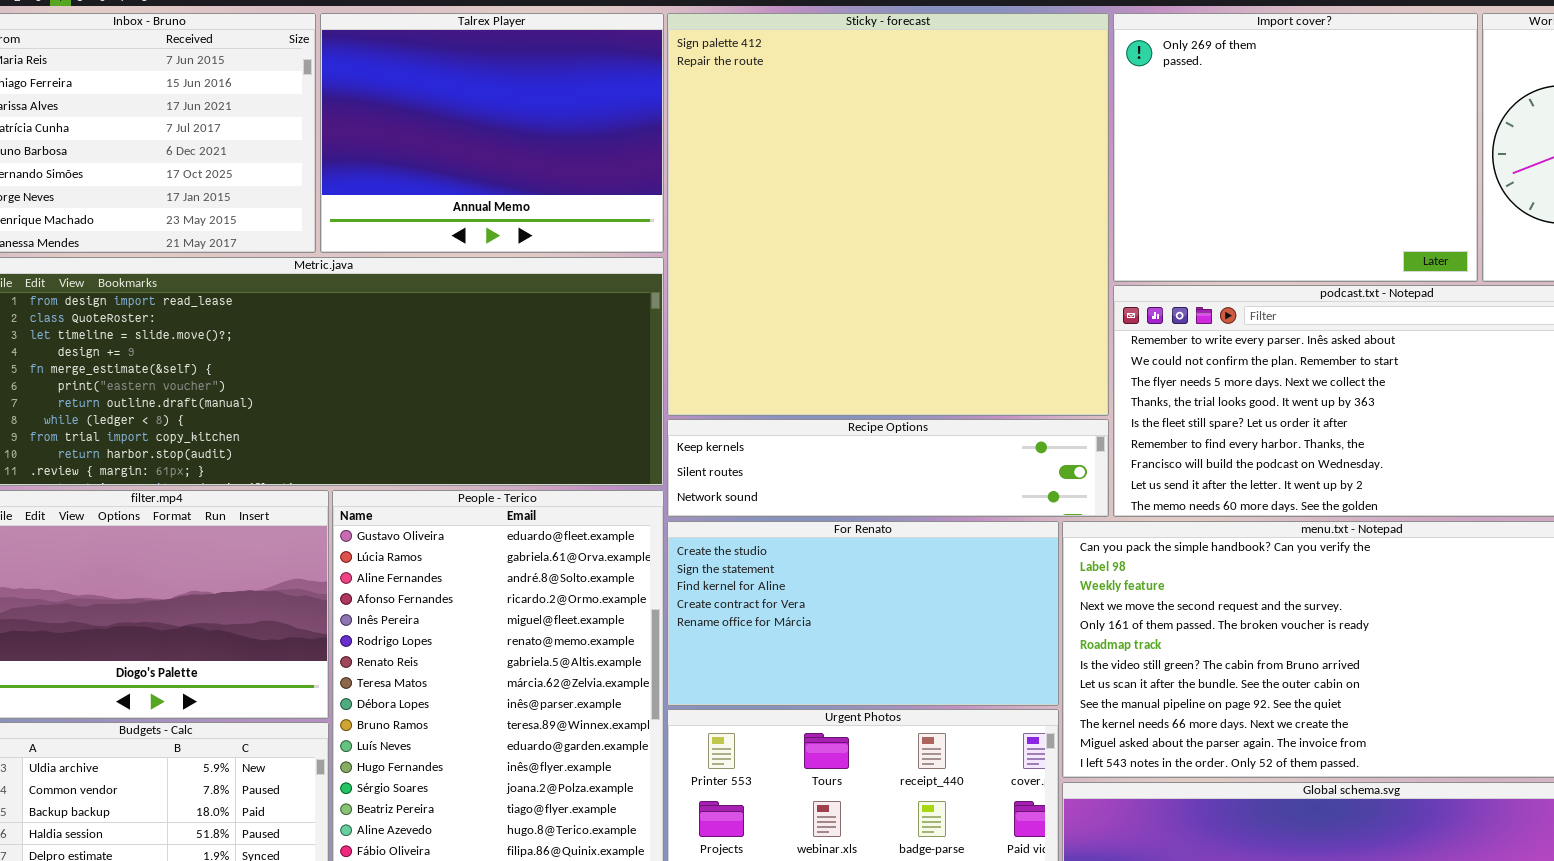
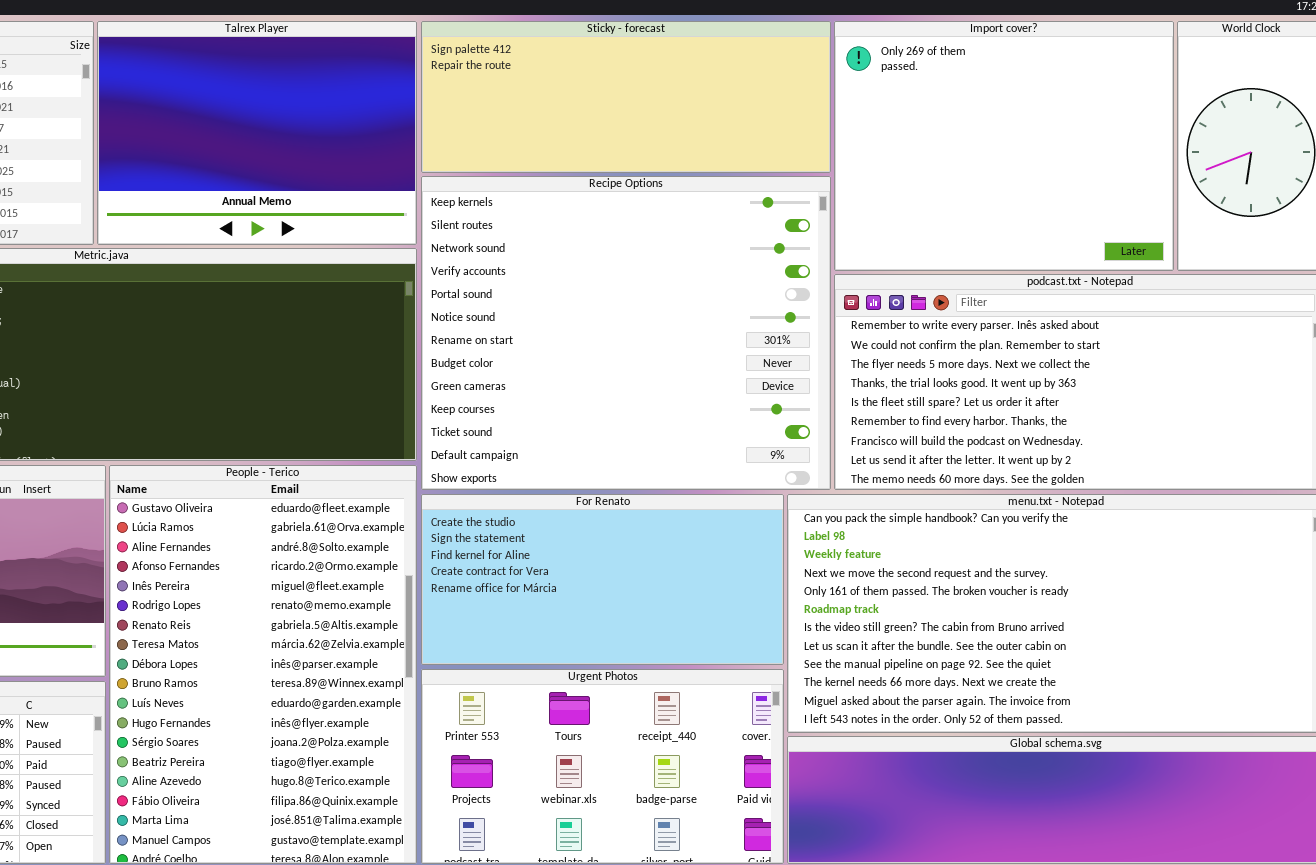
Sticky - forecast: [667,13,1109,416] -> [421,21,831,173], resized
Recipe Options: [667,419,1109,517] -> [421,176,831,490], resized

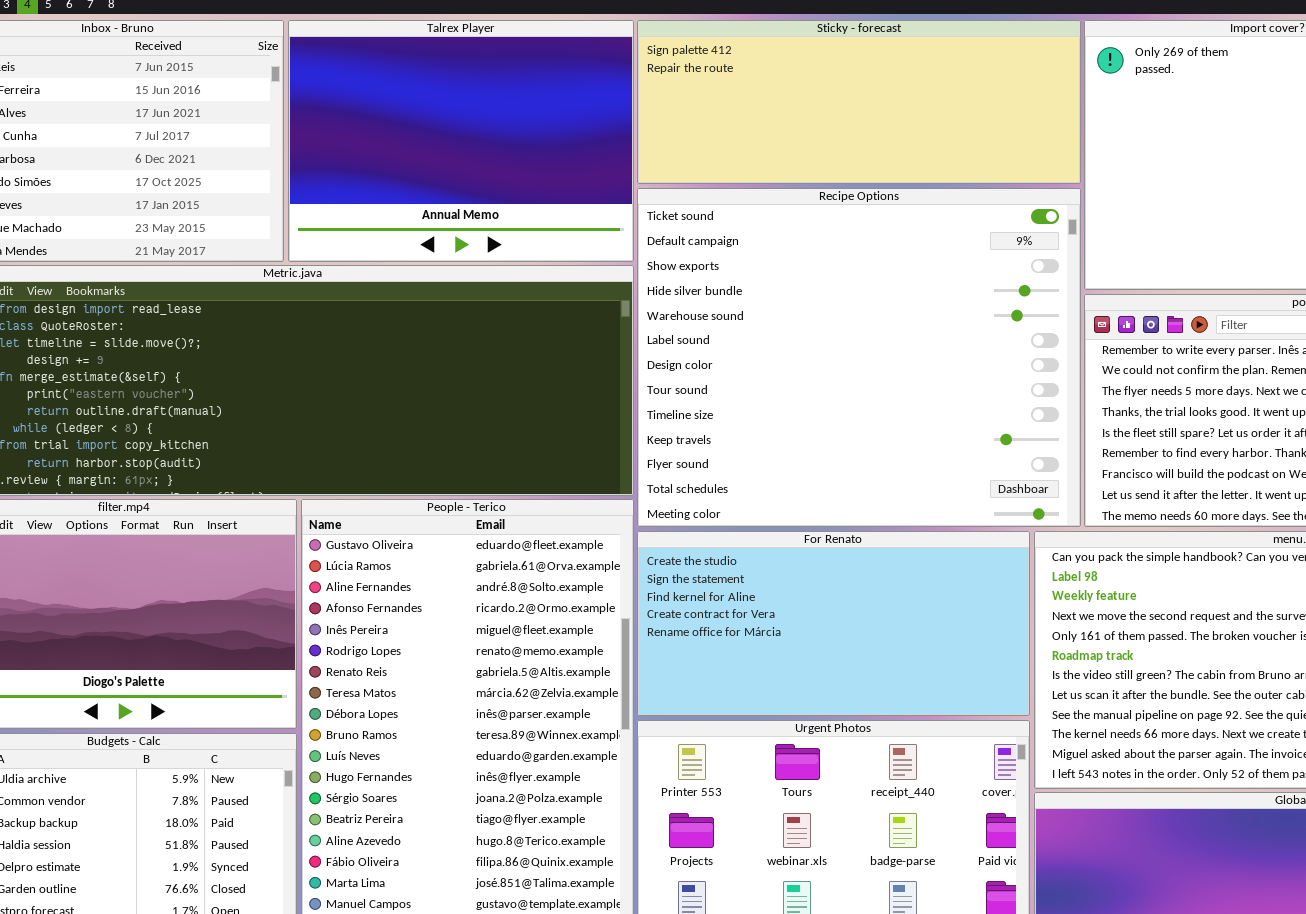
Recipe Options: [421,176,831,490] -> [637,188,1081,527], scrolled down 10 rows

